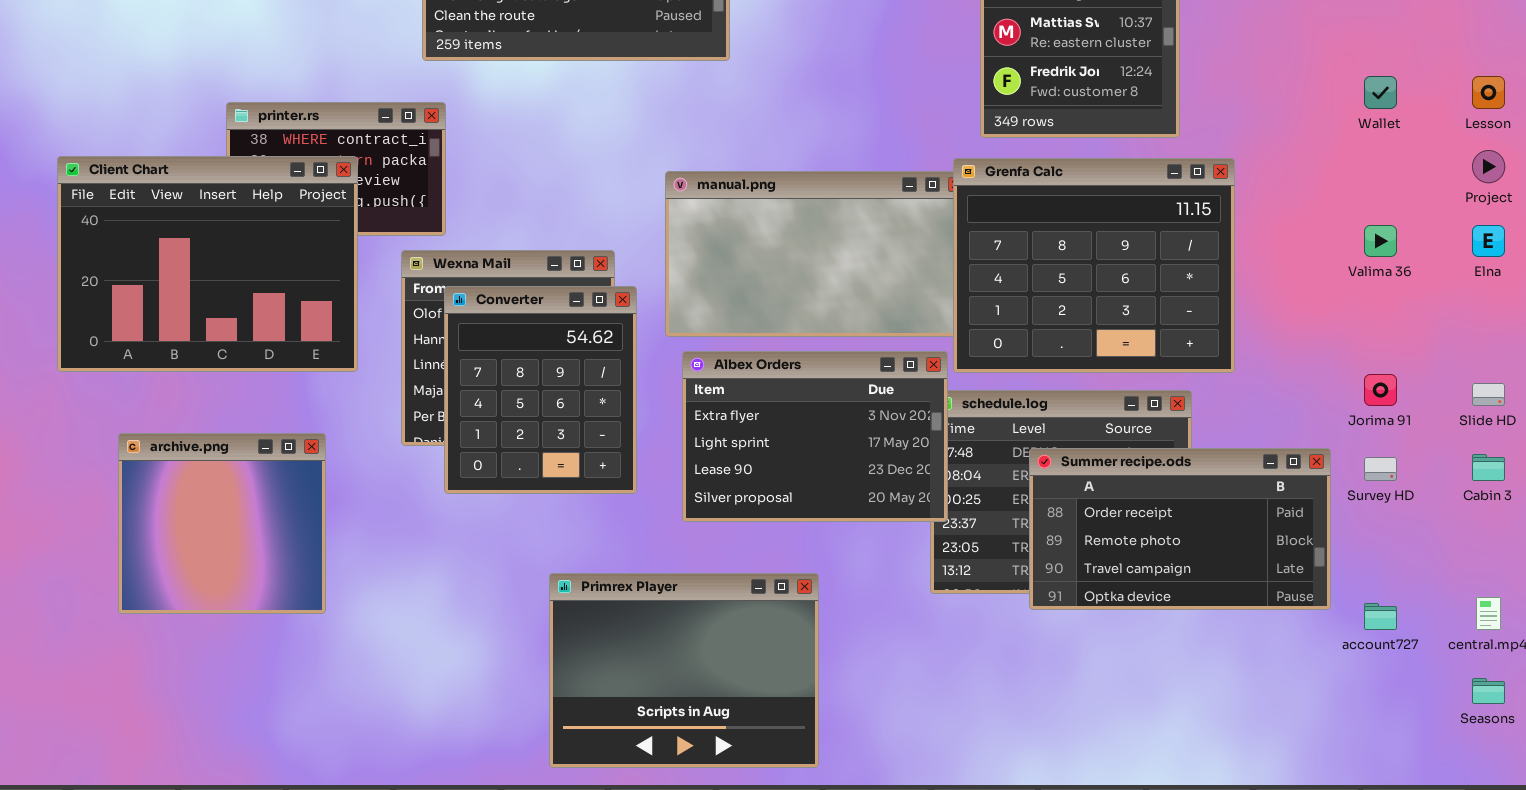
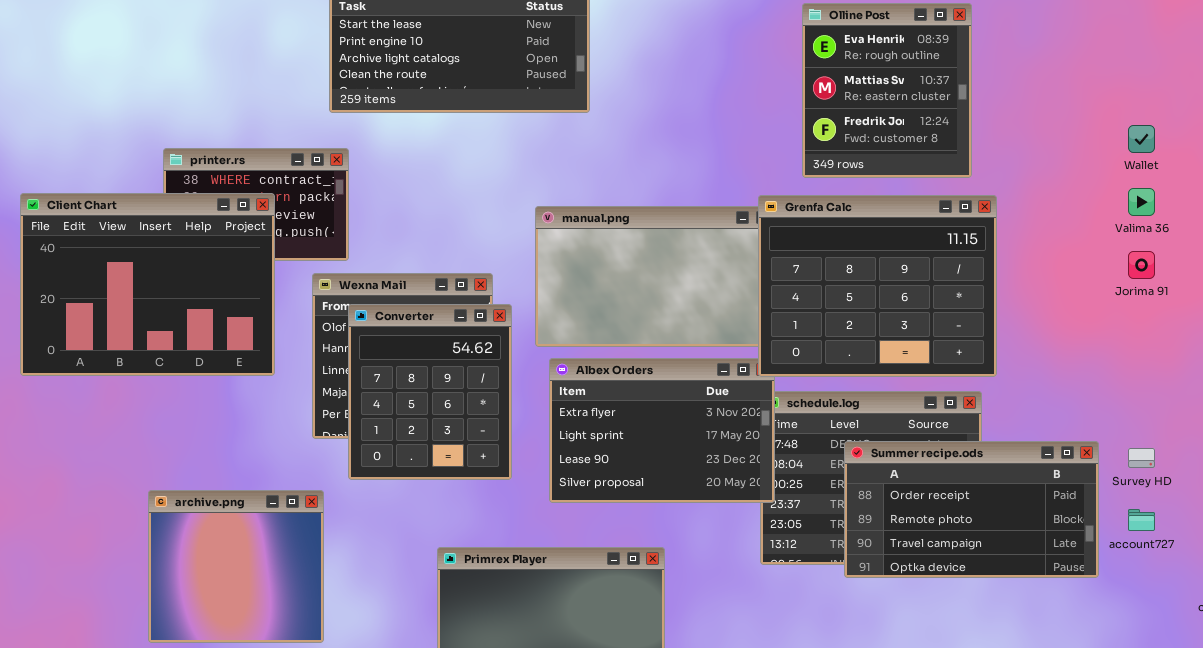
Grenfa Calc: [953,158,1235,373] -> [758,195,997,377], moved
Valima 36: [1364,225,1397,257] -> [1128,188,1155,216], moved
Jorima 91: [1364,374,1397,406] -> [1128,251,1155,279], moved
archive.png: [118,433,326,614] -> [148,490,324,643], moved
account727: [1364,603,1397,630] -> [1128,509,1155,531], moved

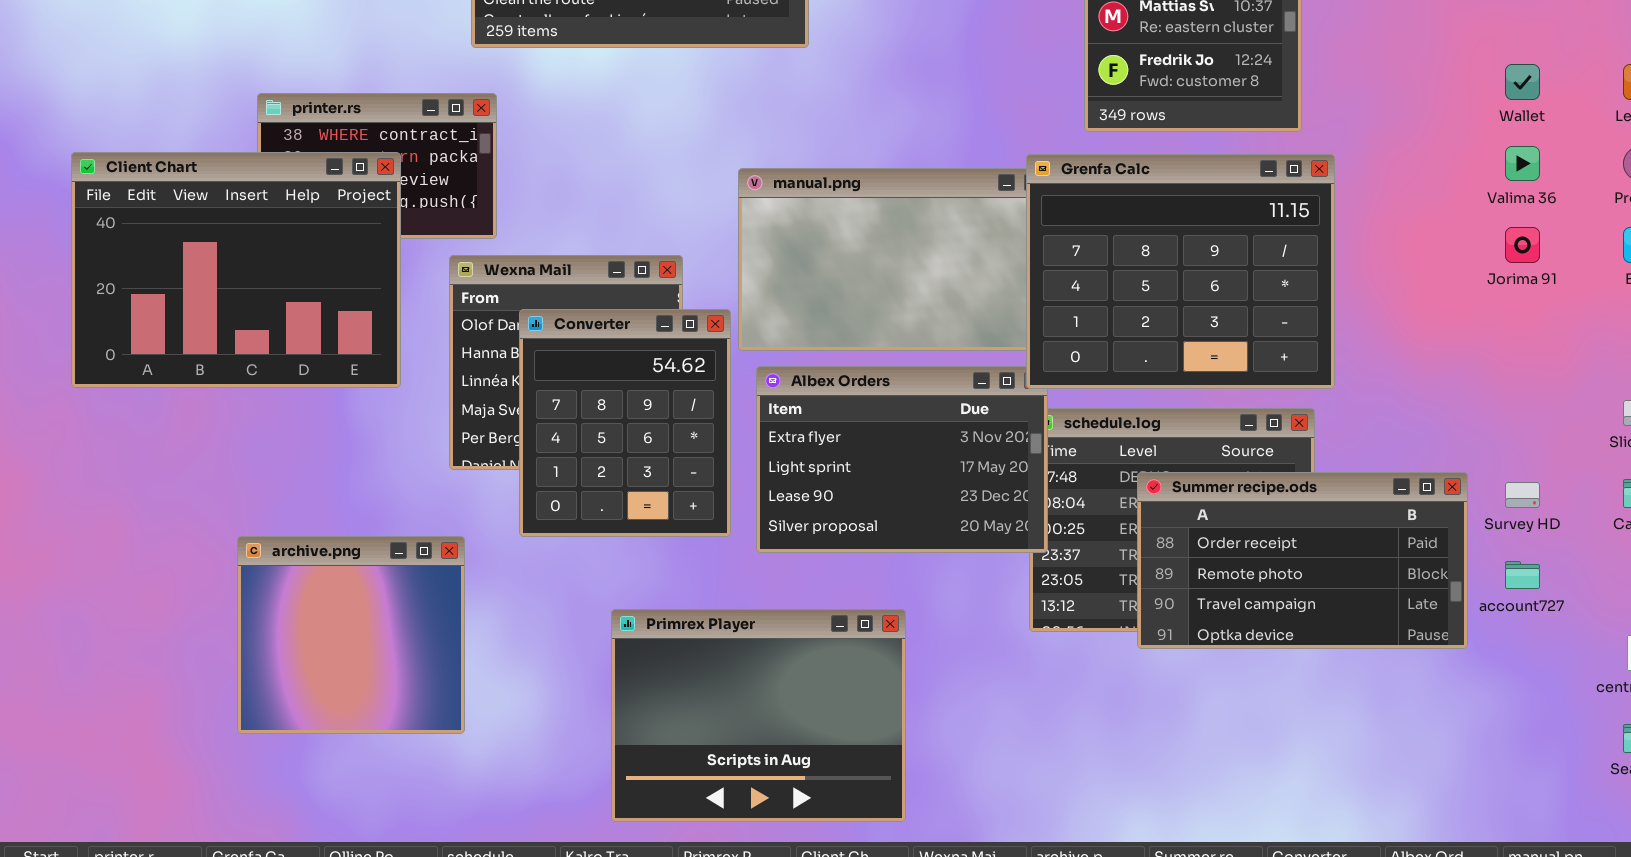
Converter: [348,304,512,480] -> [519,309,731,537], moved

